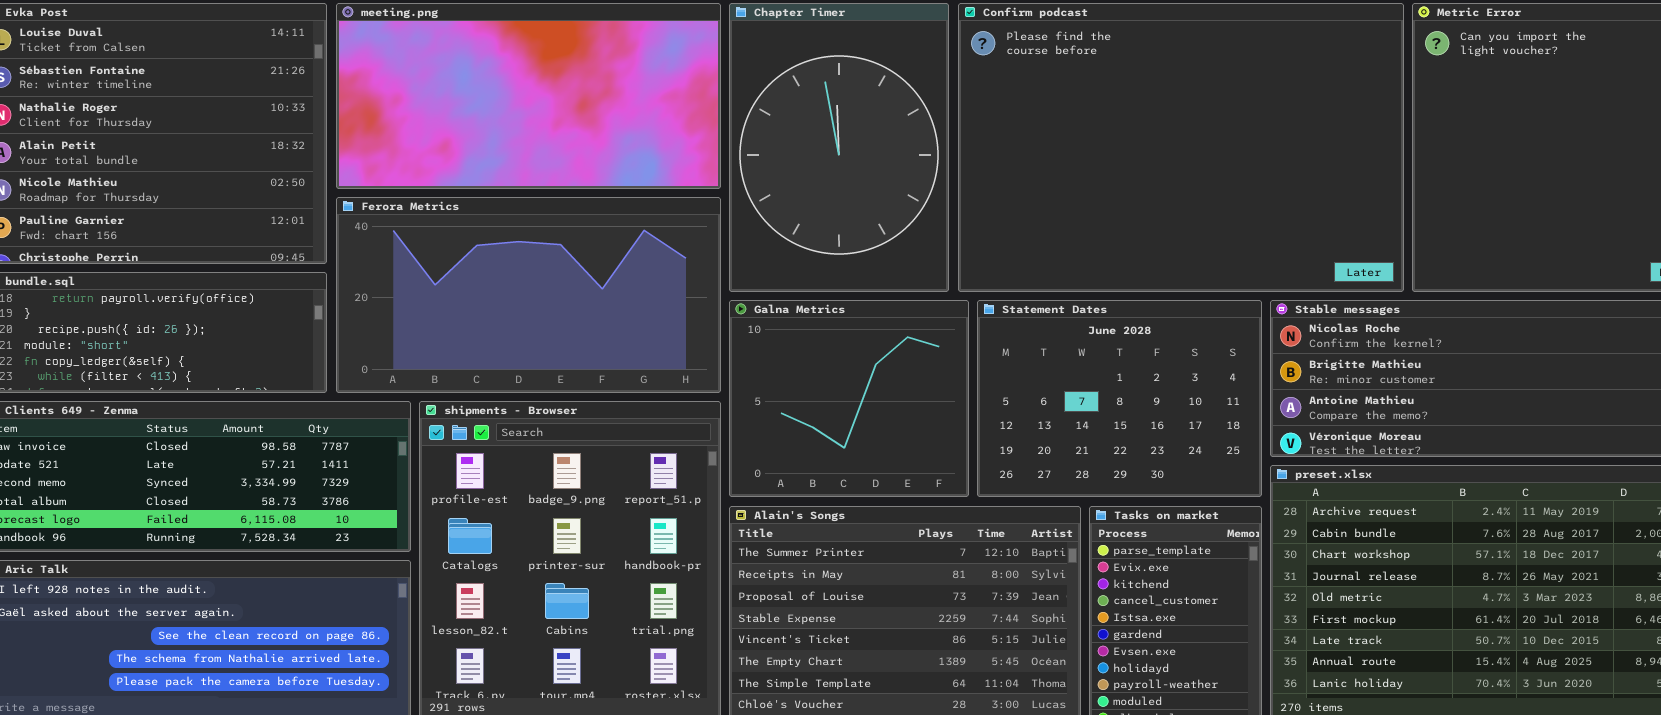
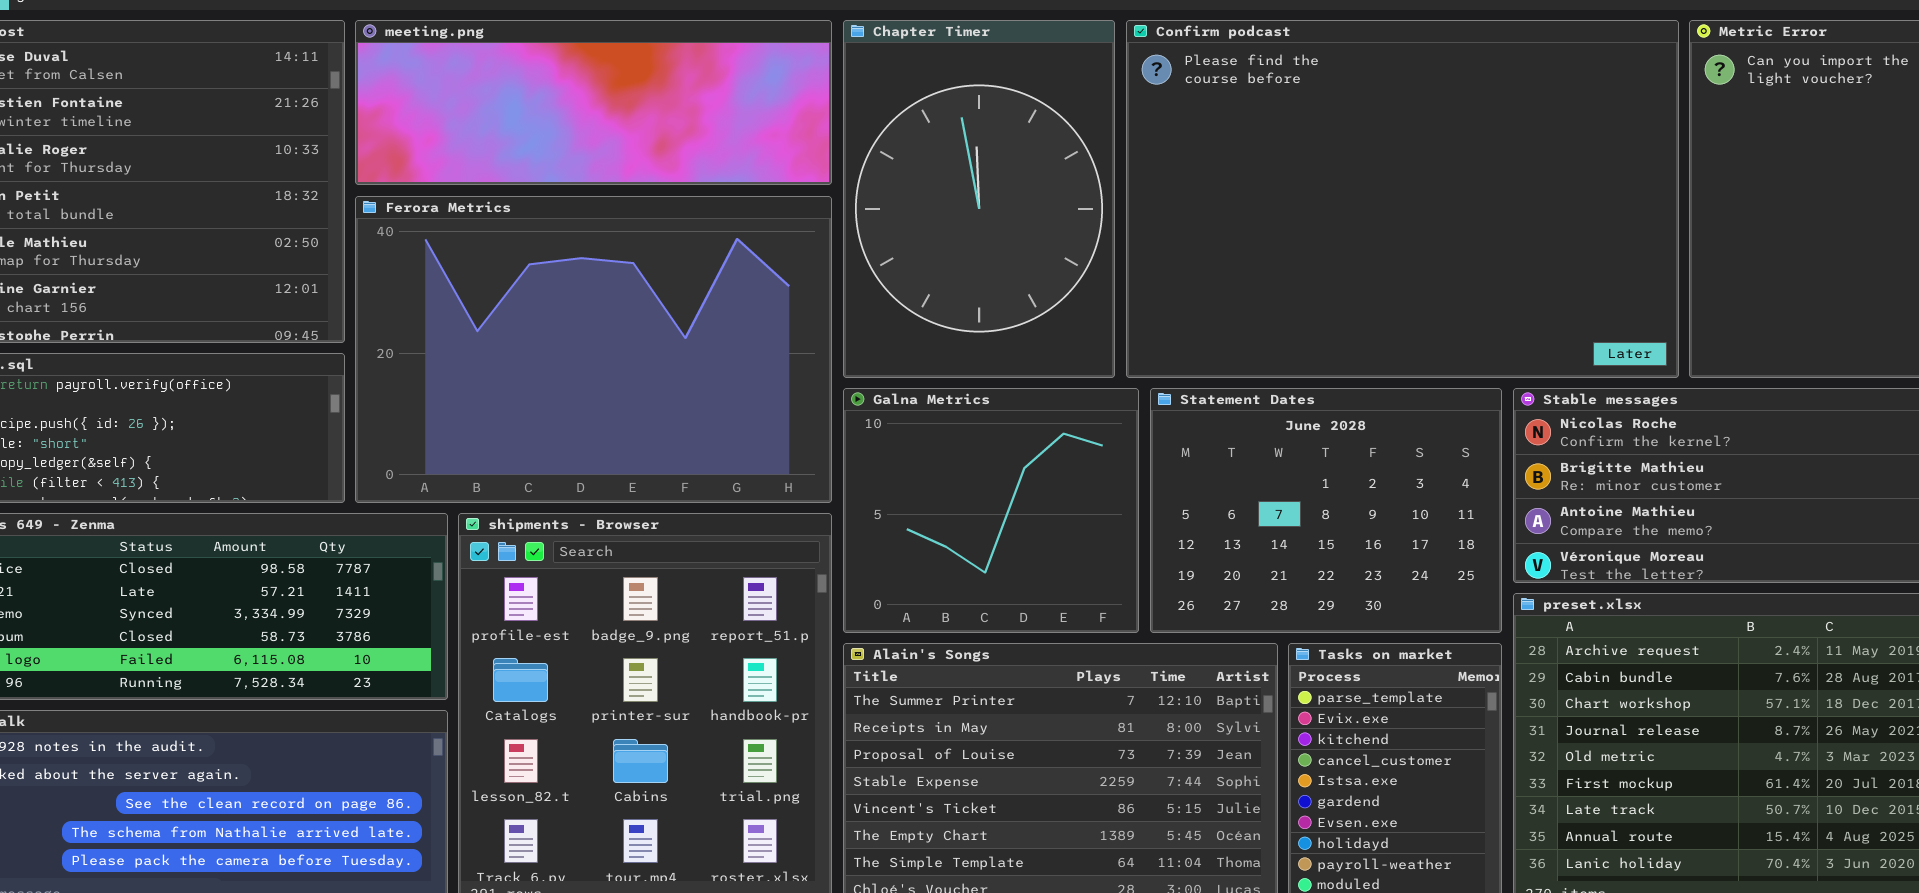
meeting.png: [336,3,721,189] -> [355,20,832,185], resized
Ferora Metrics: [336,197,721,393] -> [355,196,832,503], resized

